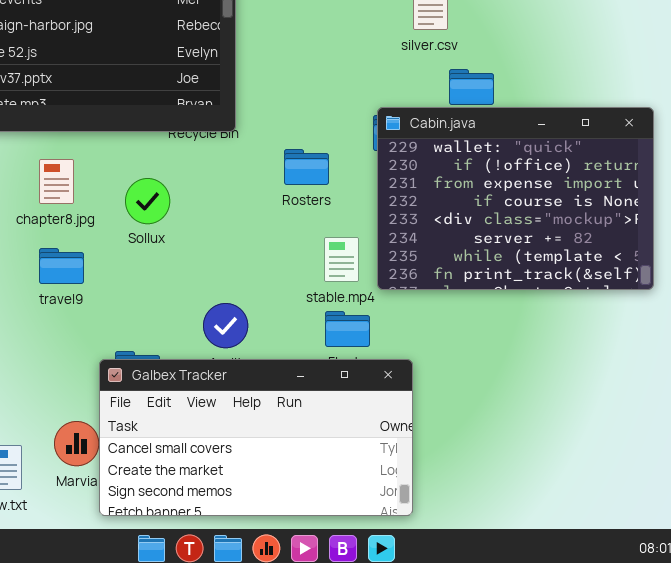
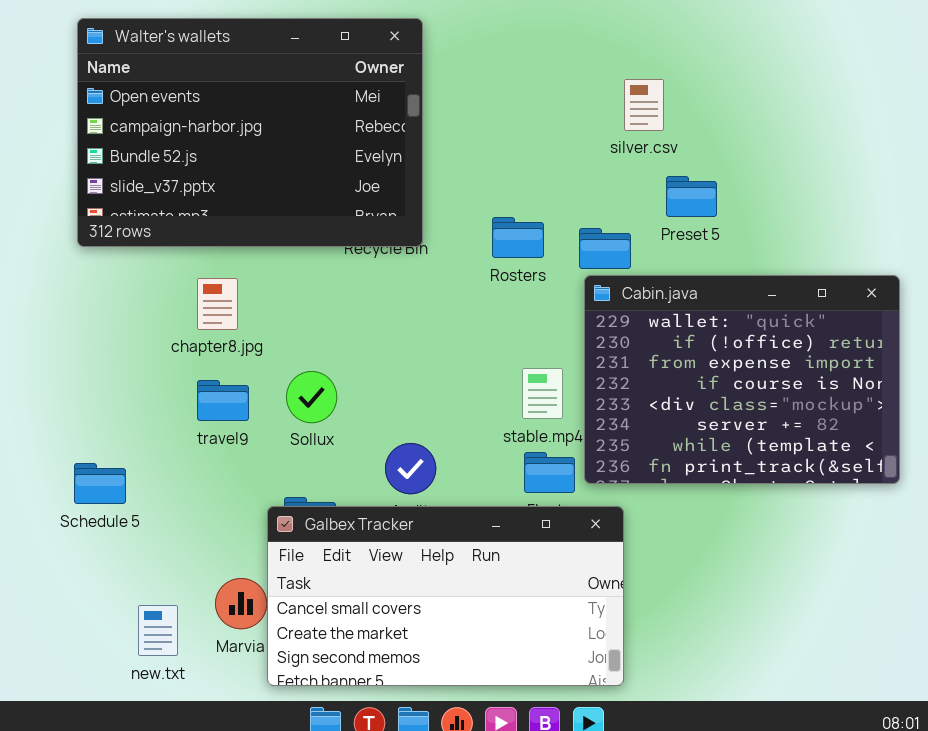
Cabin.java: [377,107,654,290] -> [584,275,900,484], moved
Rosters: [284,149,329,185] -> [492,217,544,258], moved
Sollux: [125,178,170,224] -> [286,371,337,423], moved

